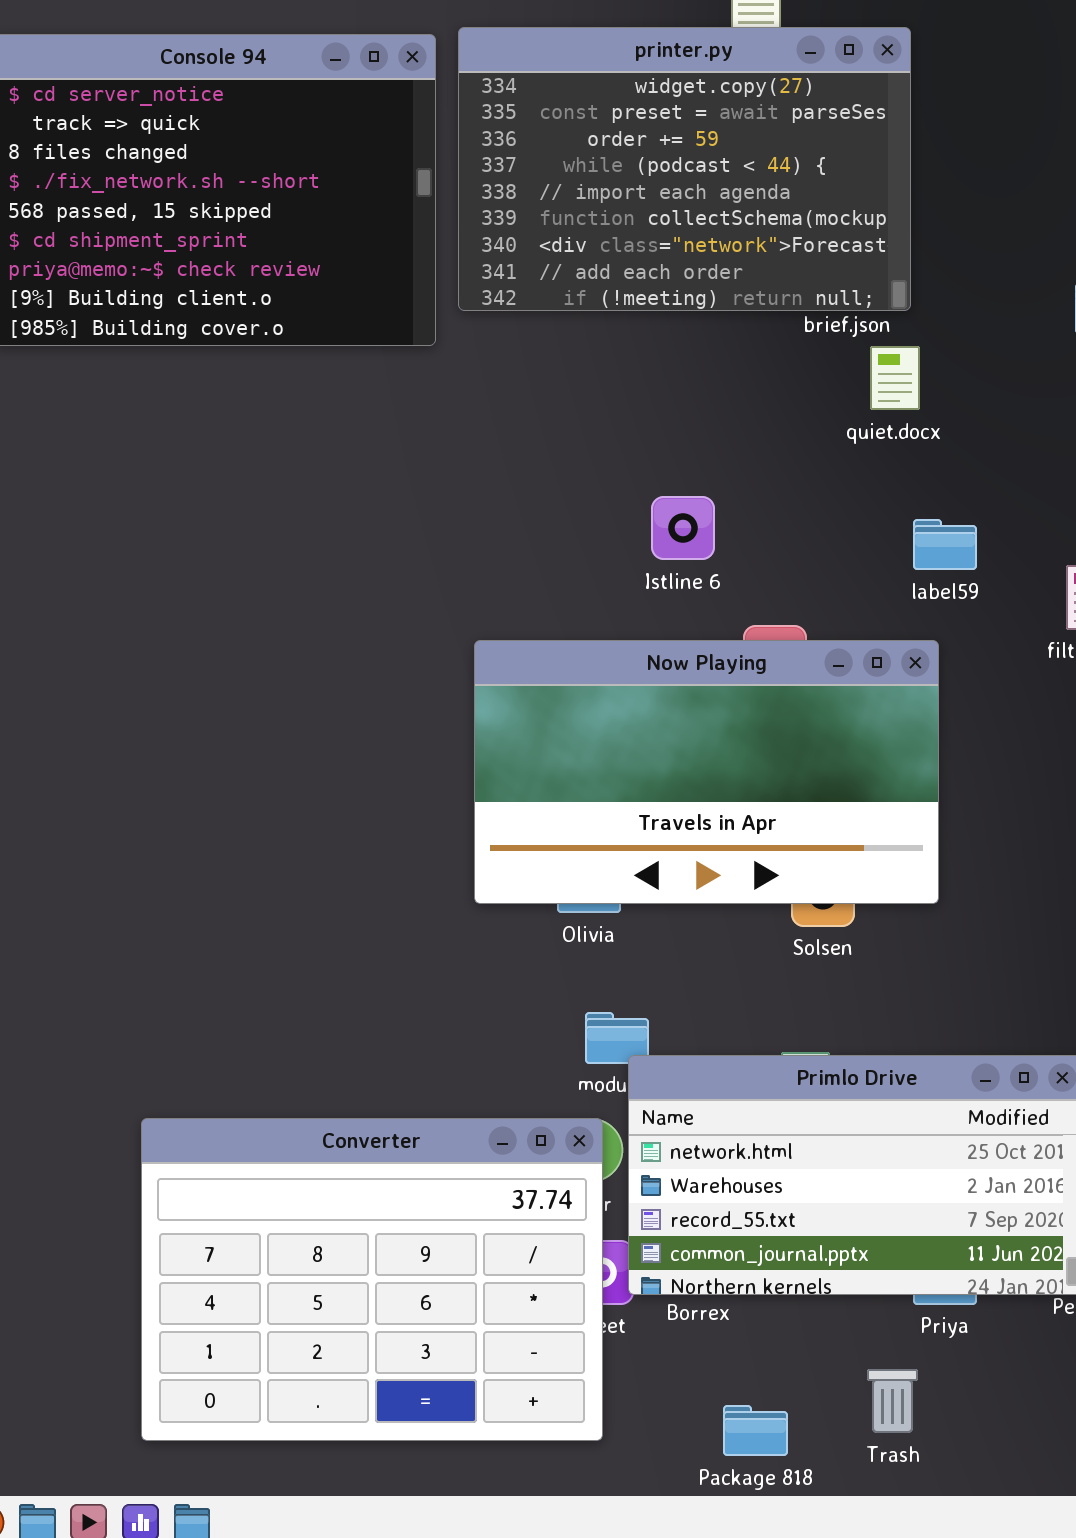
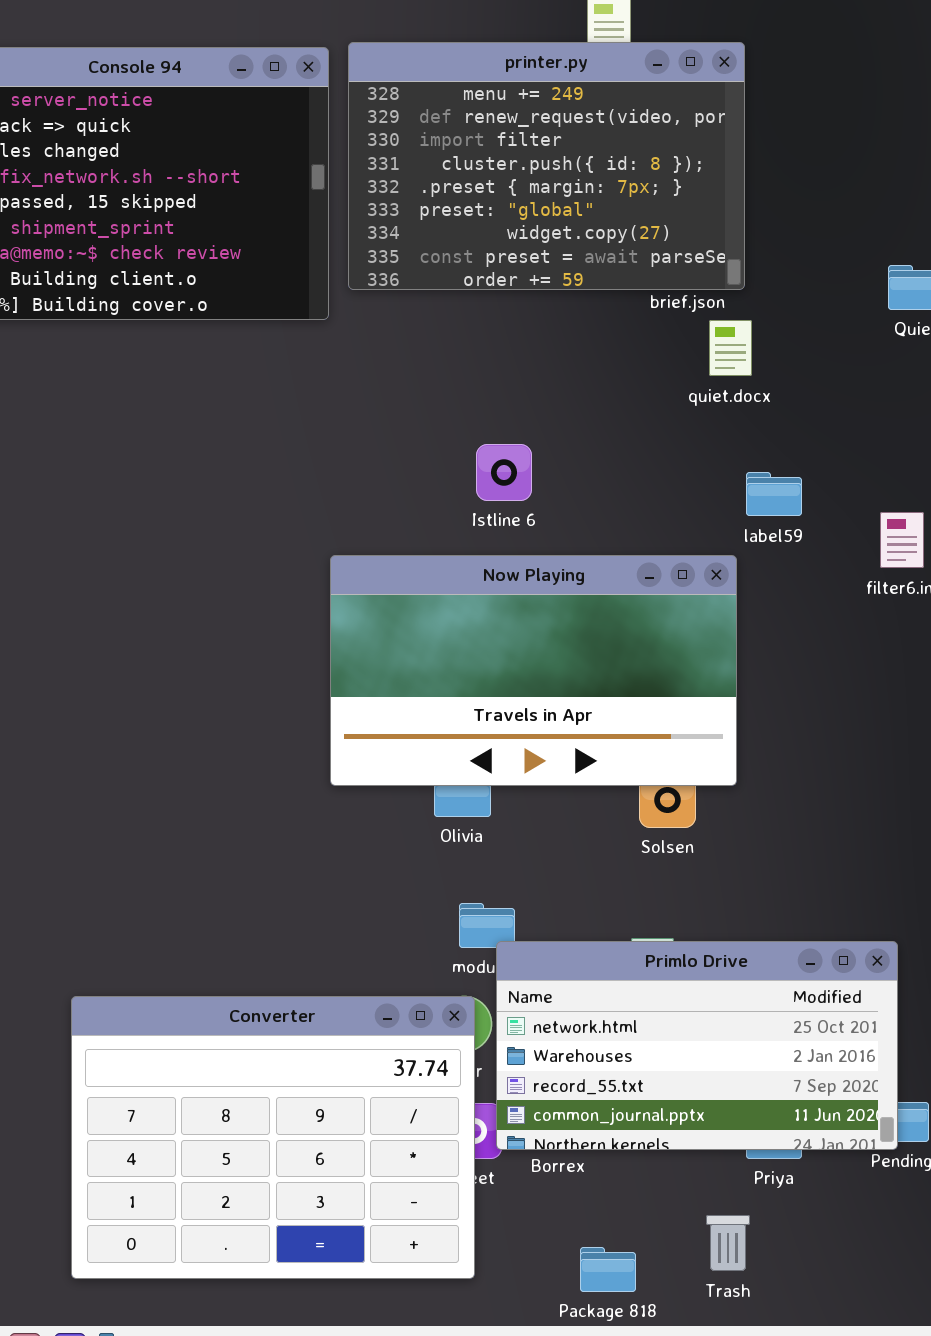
printer.py: [458,27,911,311] -> [348,42,745,290], scrolled up 6 rows
Istline 6: [651,496,715,560] -> [476,444,532,501], moved
Now Playing: [474,640,939,904] -> [330,555,737,786], moved

